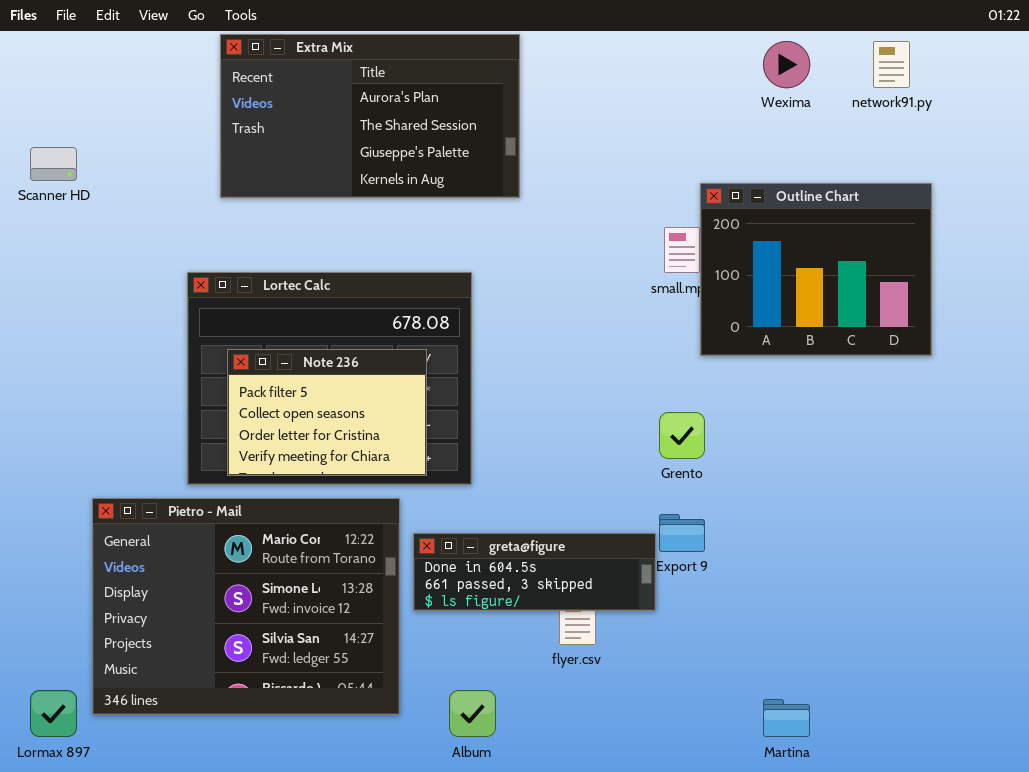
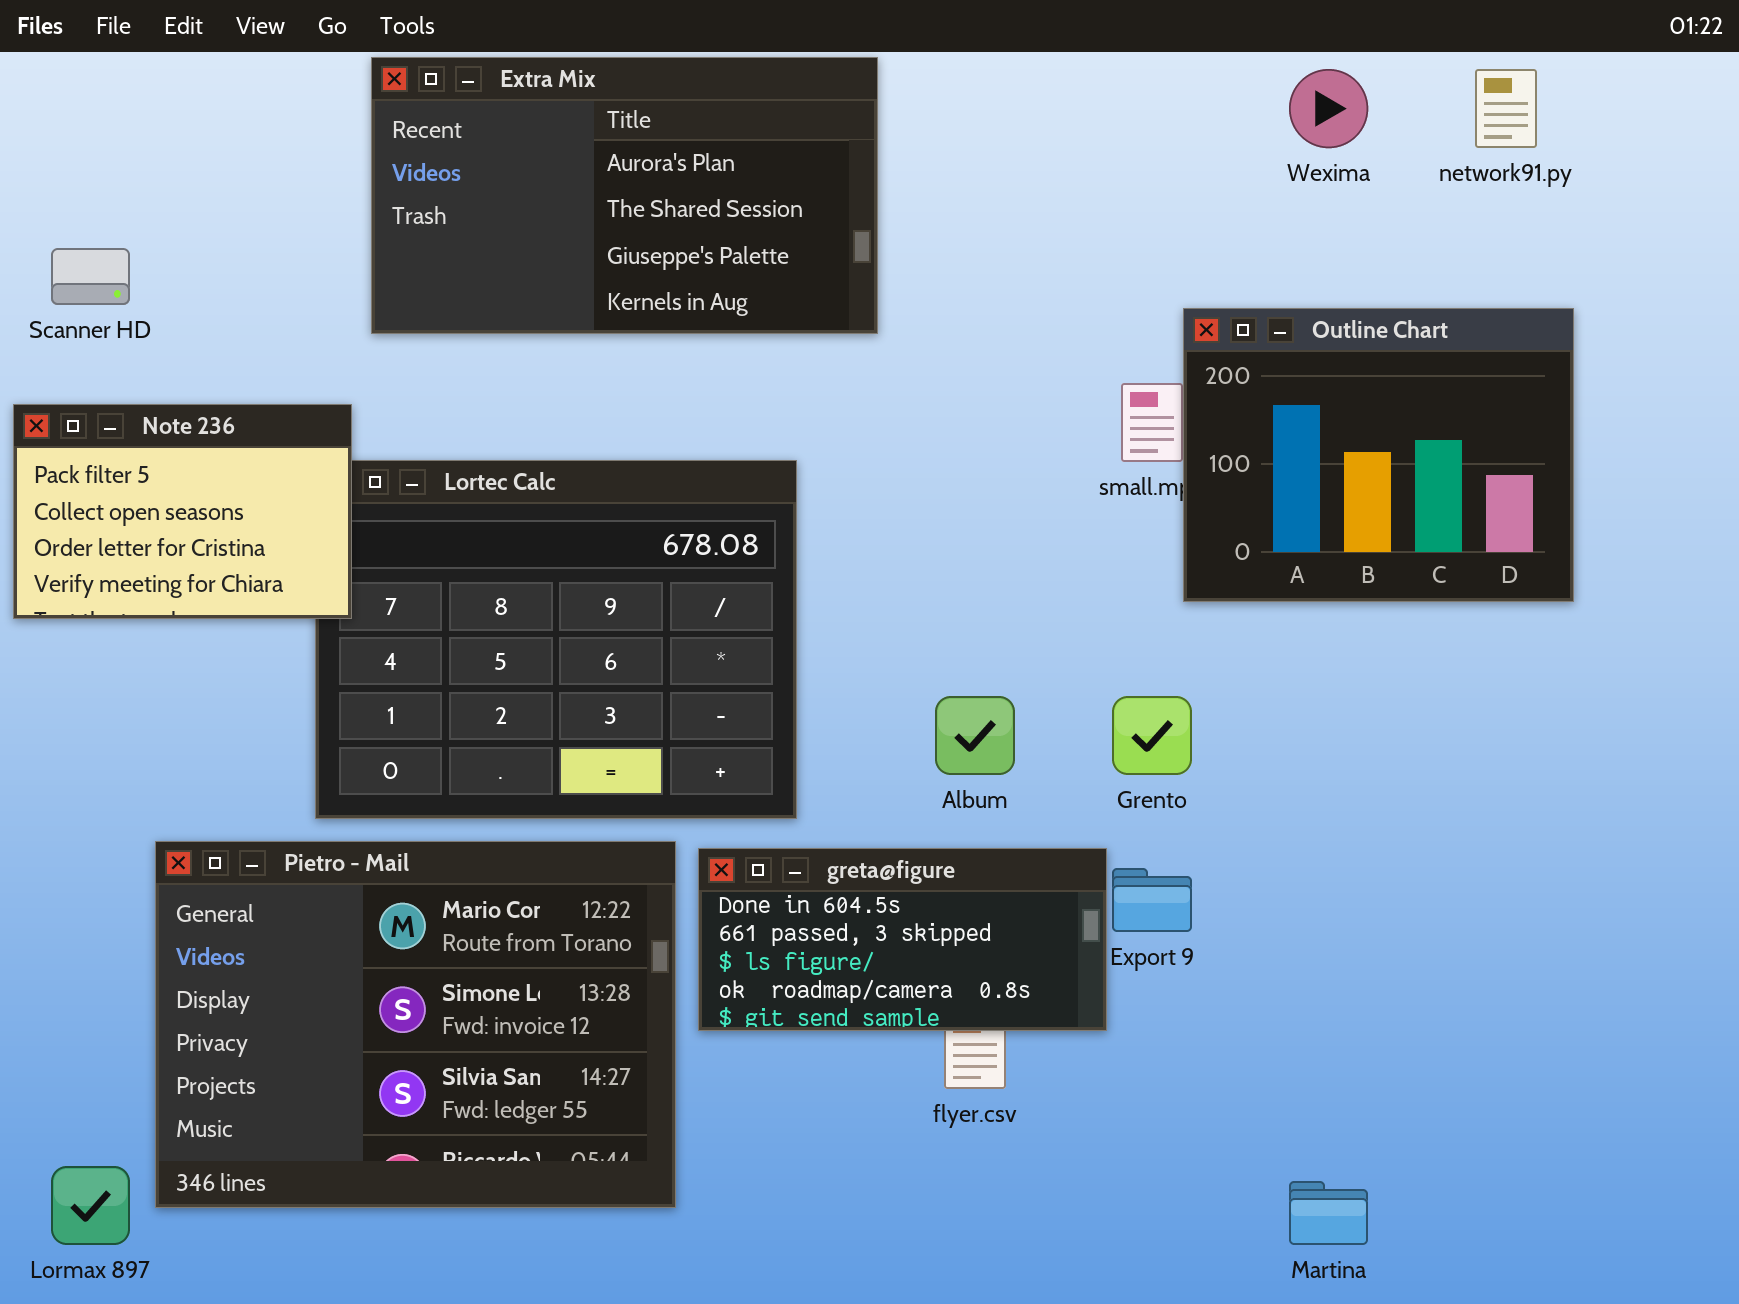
Note 236: [227,349,427,476] -> [13,404,352,619], moved
greta@figure: [413,533,656,611] -> [698,848,1107,1031], resized
Album: [449,690,496,737] -> [935,696,1015,775], moved

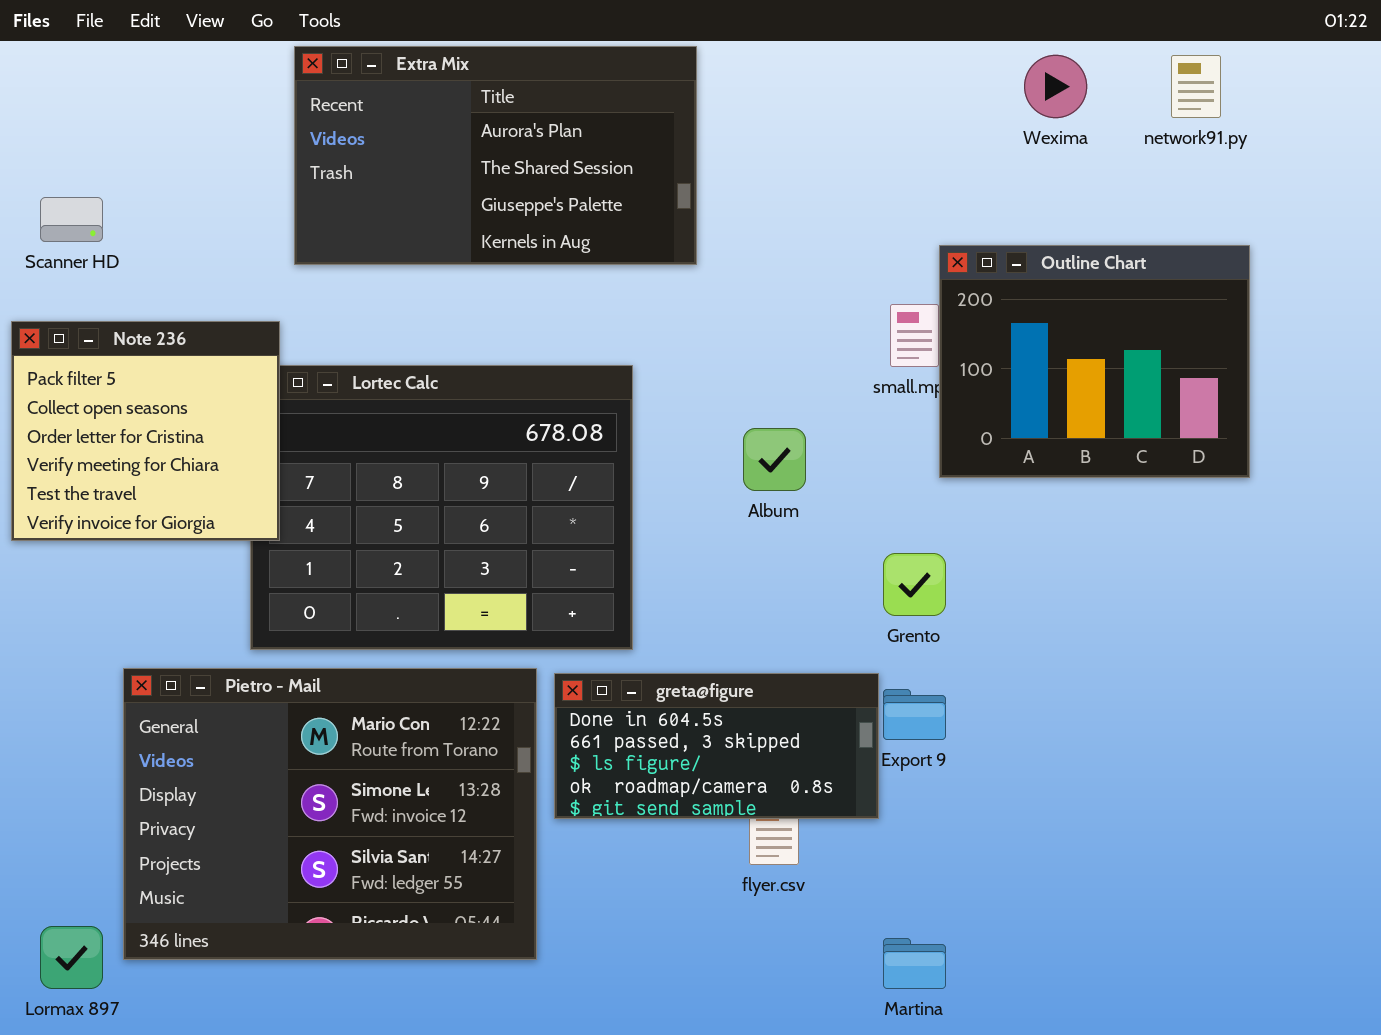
Note 236: [13,404,352,619] -> [11,321,280,541], resized
Album: [935,696,1015,775] -> [743,428,806,491], moved
Martina: [1289,1181,1368,1245] -> [883,938,946,989], moved

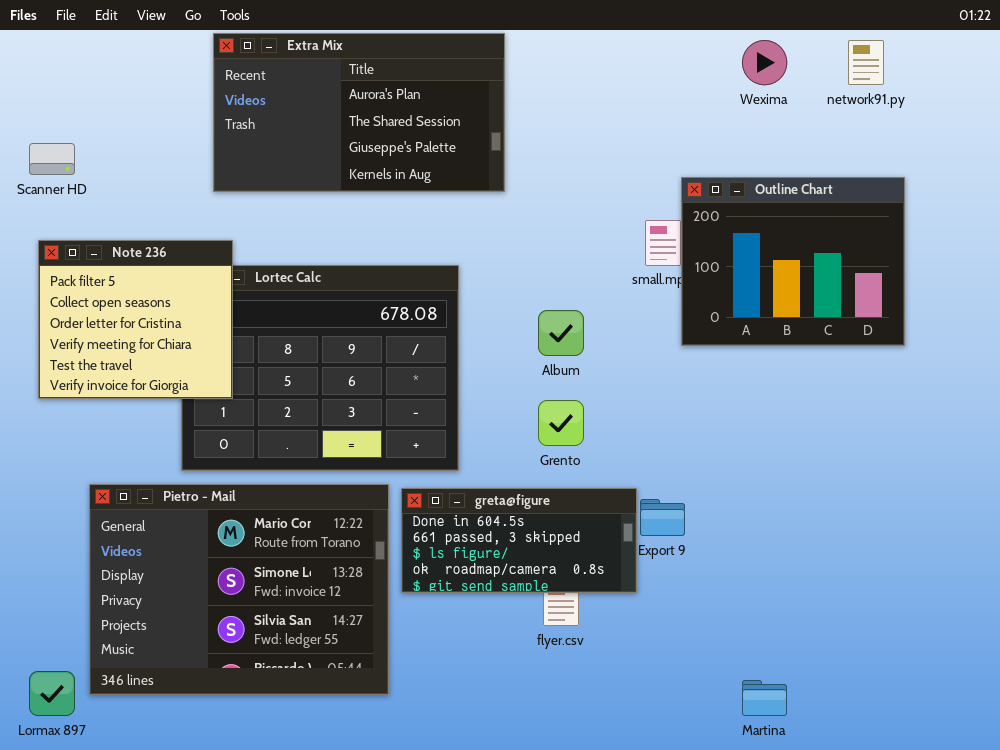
Note 236: [11,321,280,541] -> [38,240,233,399], moved
Grento: [883,553,946,616] -> [538,400,584,446], moved
Martina: [883,938,946,989] -> [742,680,787,716], moved

